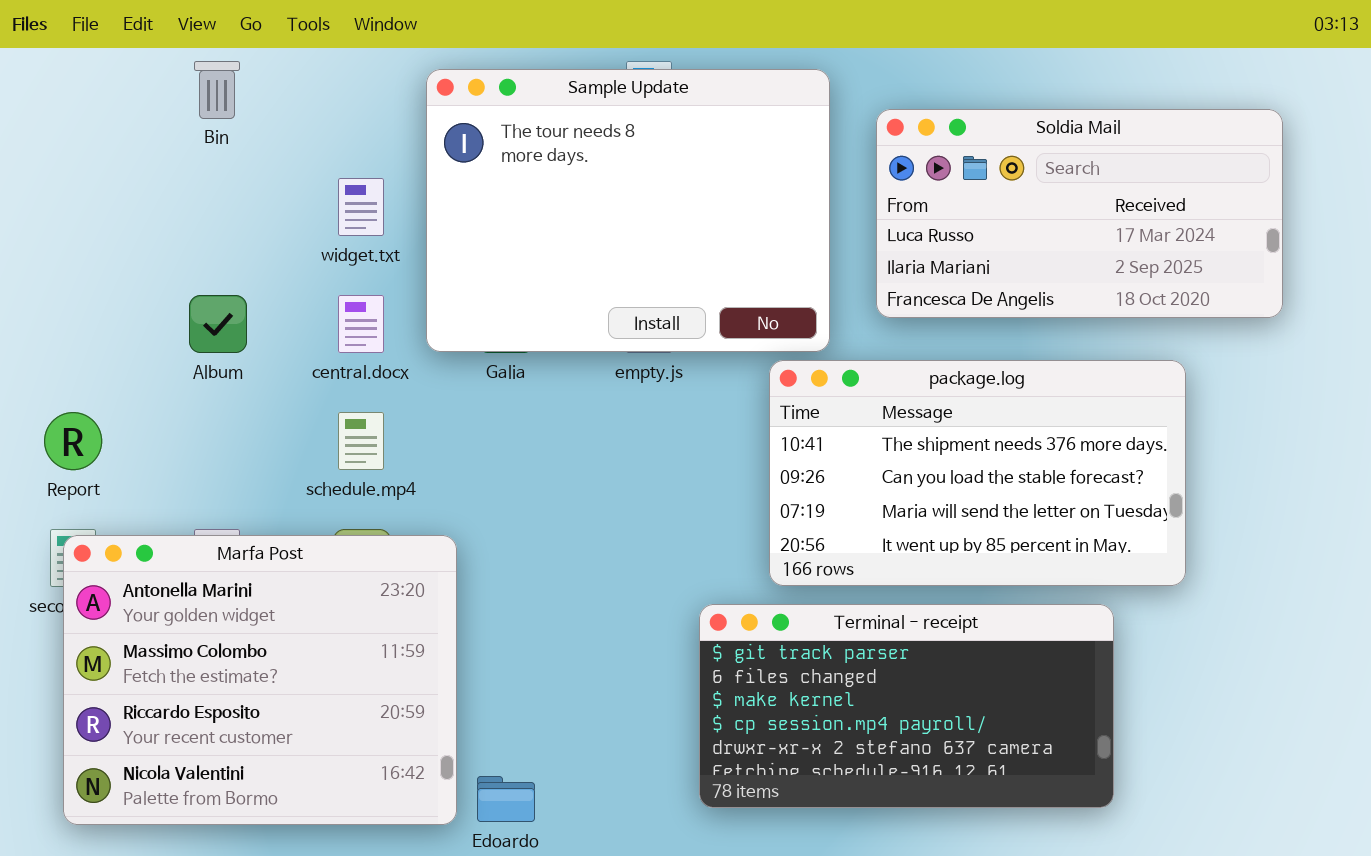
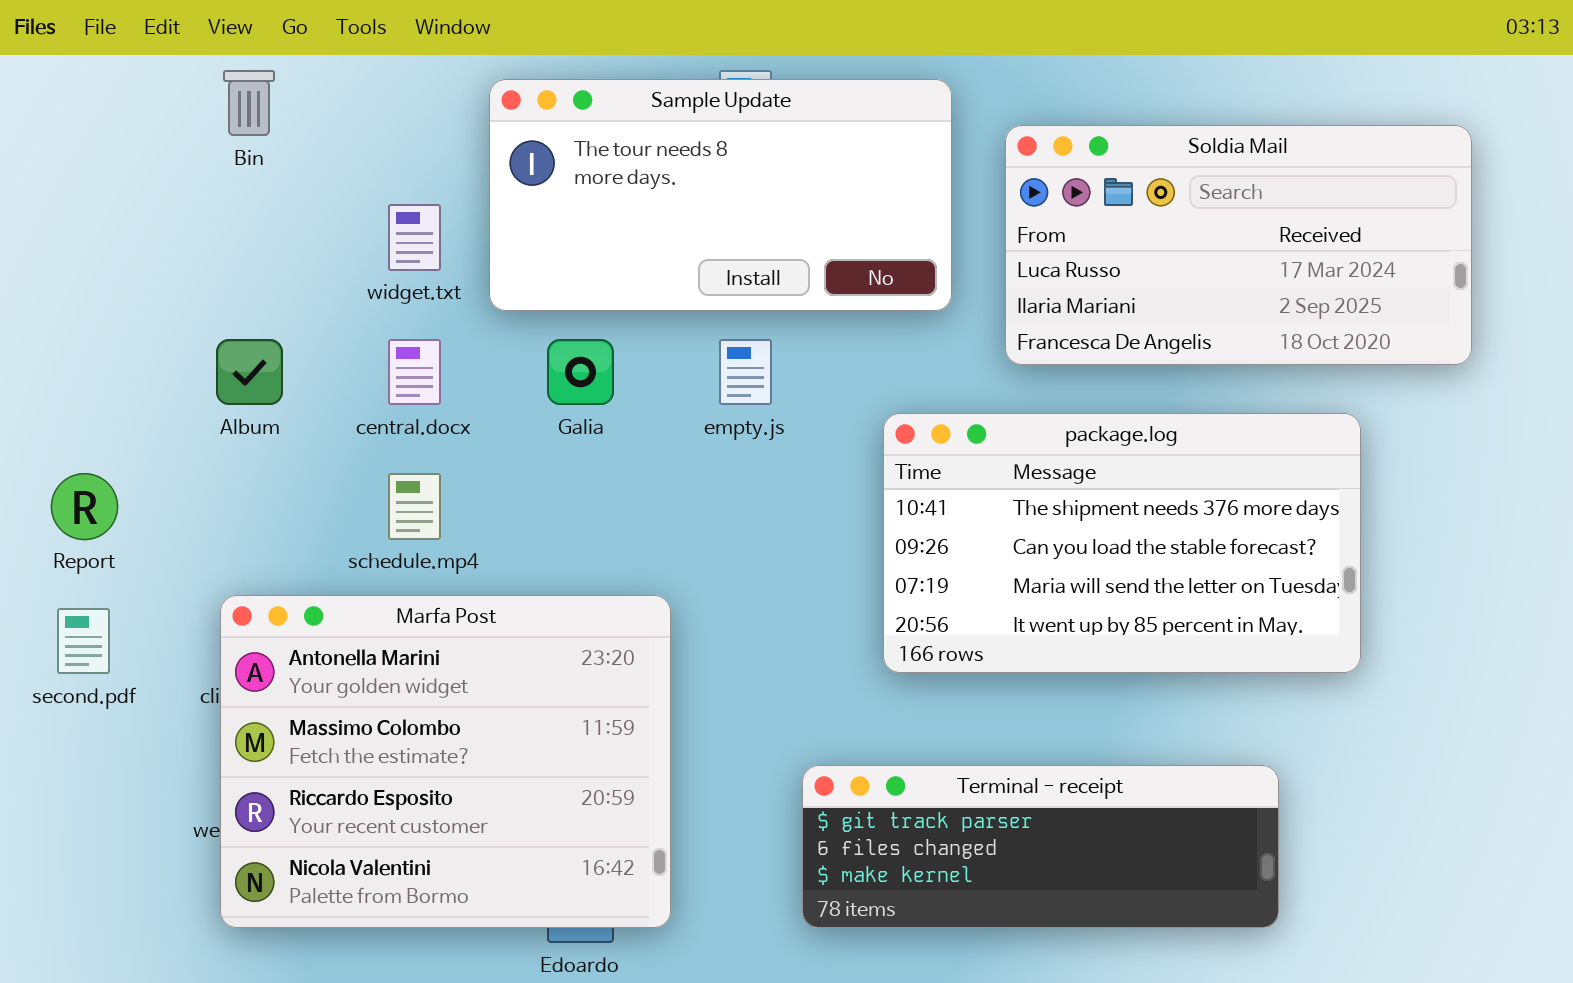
Sample Update: [426,69,830,352] -> [489,79,952,311], resized
Marfa Post: [63,535,457,825] -> [220,595,671,928], moved
Terminal - receipt: [699,604,1114,808] -> [802,765,1279,928], resized

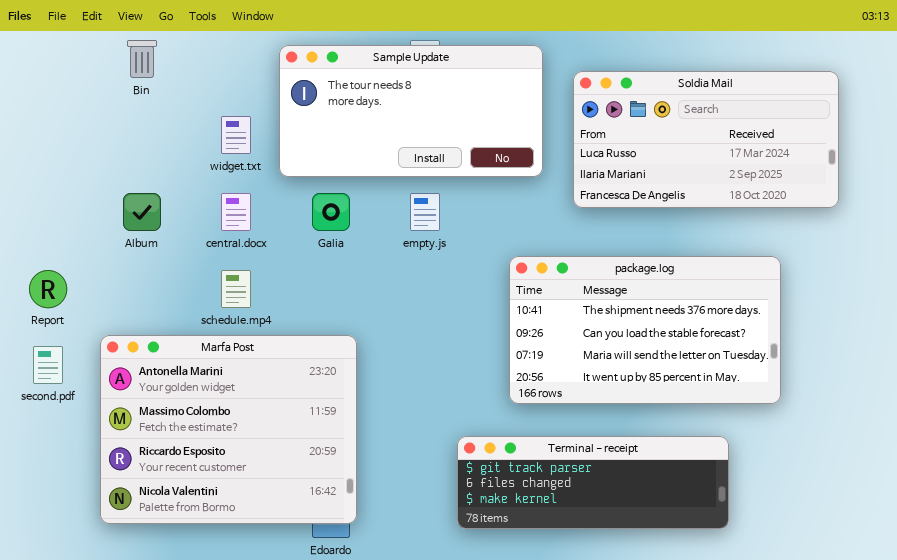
package.log: [883,413,1361,673] -> [509,256,781,404], moved
Marfa Post: [220,595,671,928] -> [100,335,357,524], moved

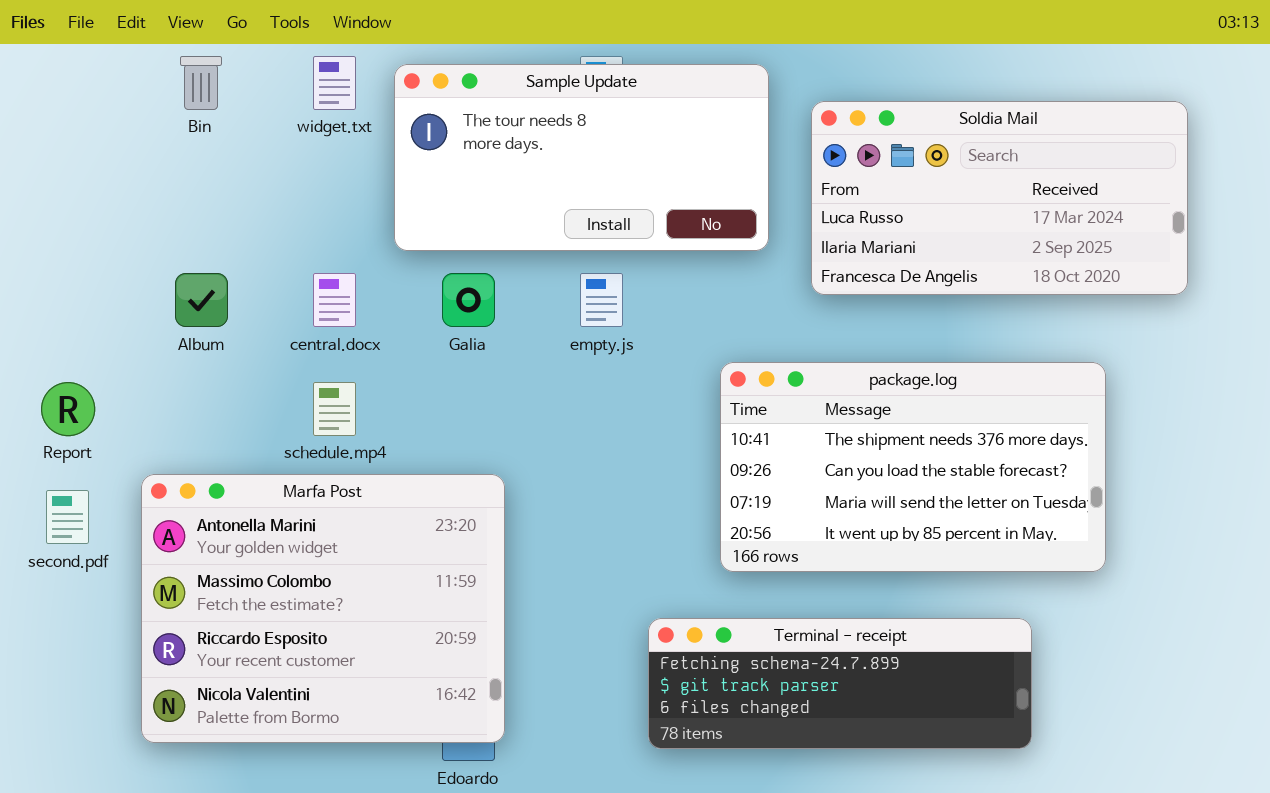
widget.txt: [221,116,251,154] -> [313,56,356,110], moved
Terminal - receipt: [457,436,729,529] -> [648,618,1032,749], scrolled up 1 row

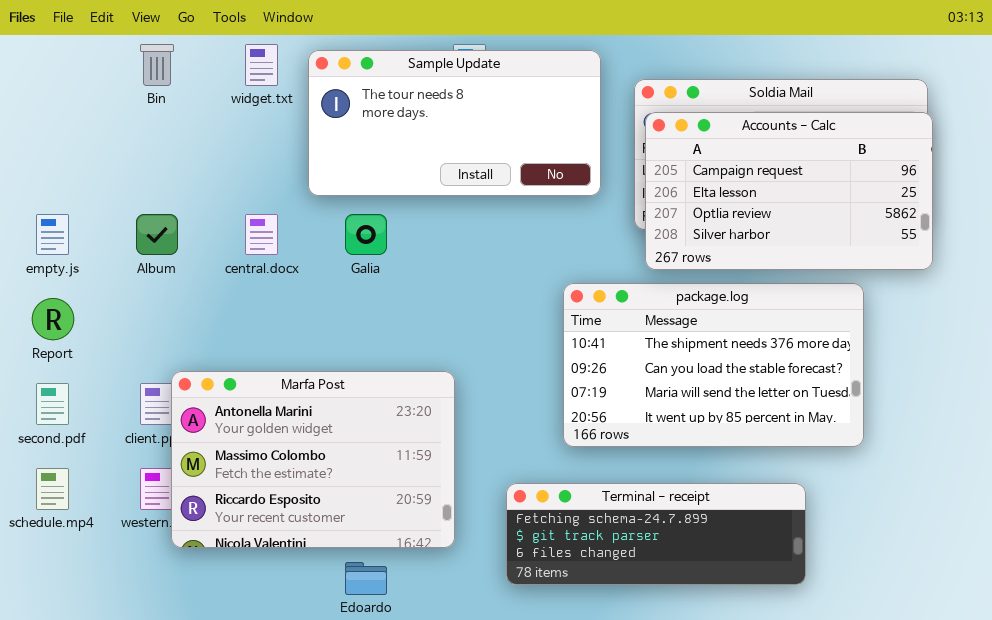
Accounts - Calc: none -> [645,112,933,270], opened
empty.js: [580,273,623,327] -> [36,214,69,255], moved
schedule.mp4: [313,382,356,436] -> [36,468,69,510], moved
Marfa Post: [141,474,505,743] -> [171,371,455,548], moved, resized

